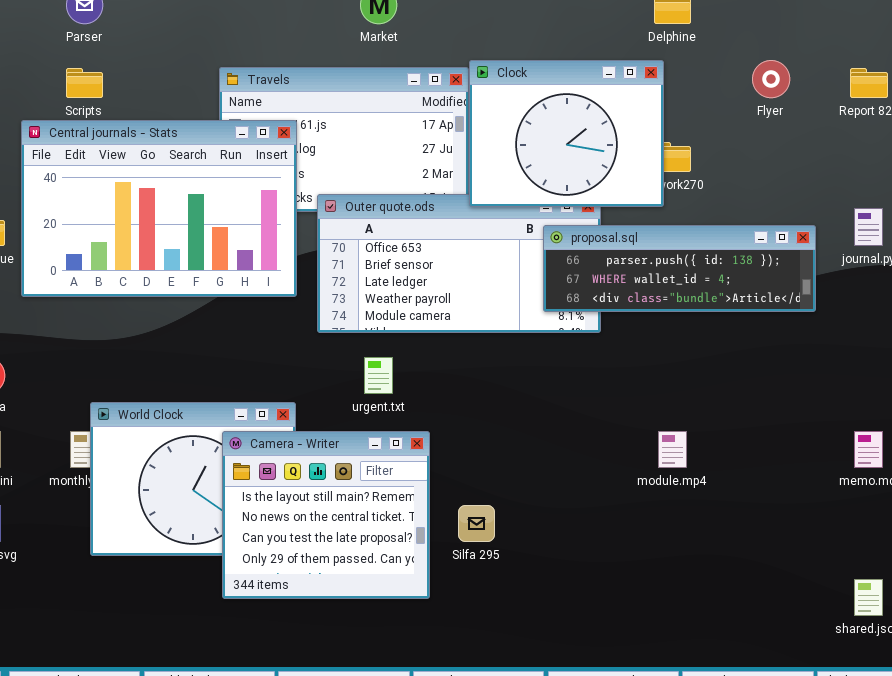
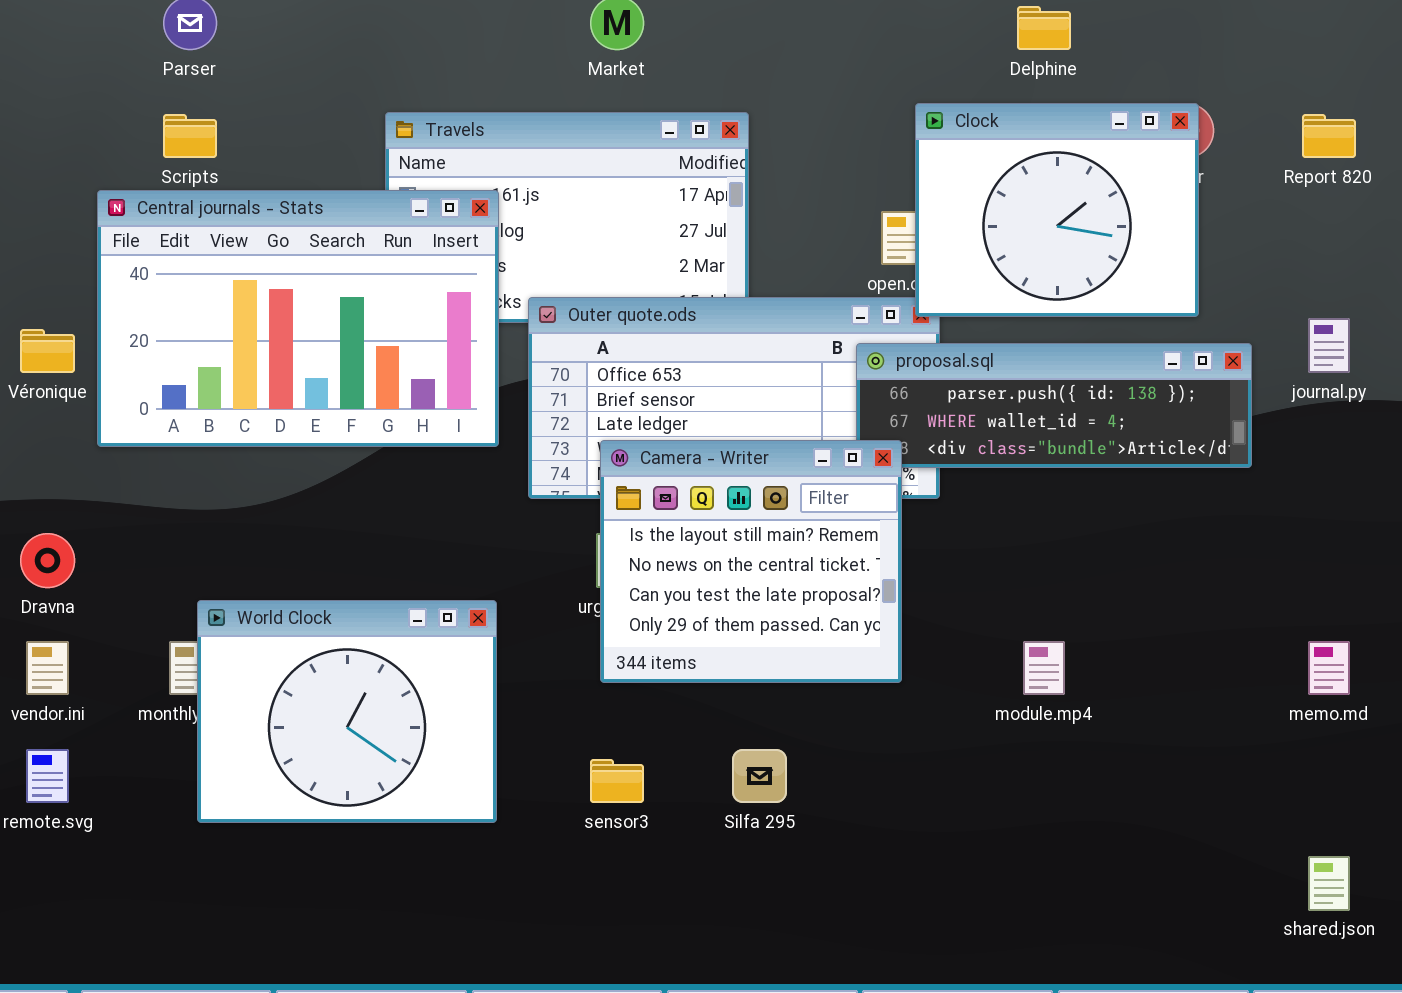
Clock: [469,60,664,207] -> [915,103,1199,317], moved
Camera - Writer: [222,431,430,599] -> [600,440,902,683], moved

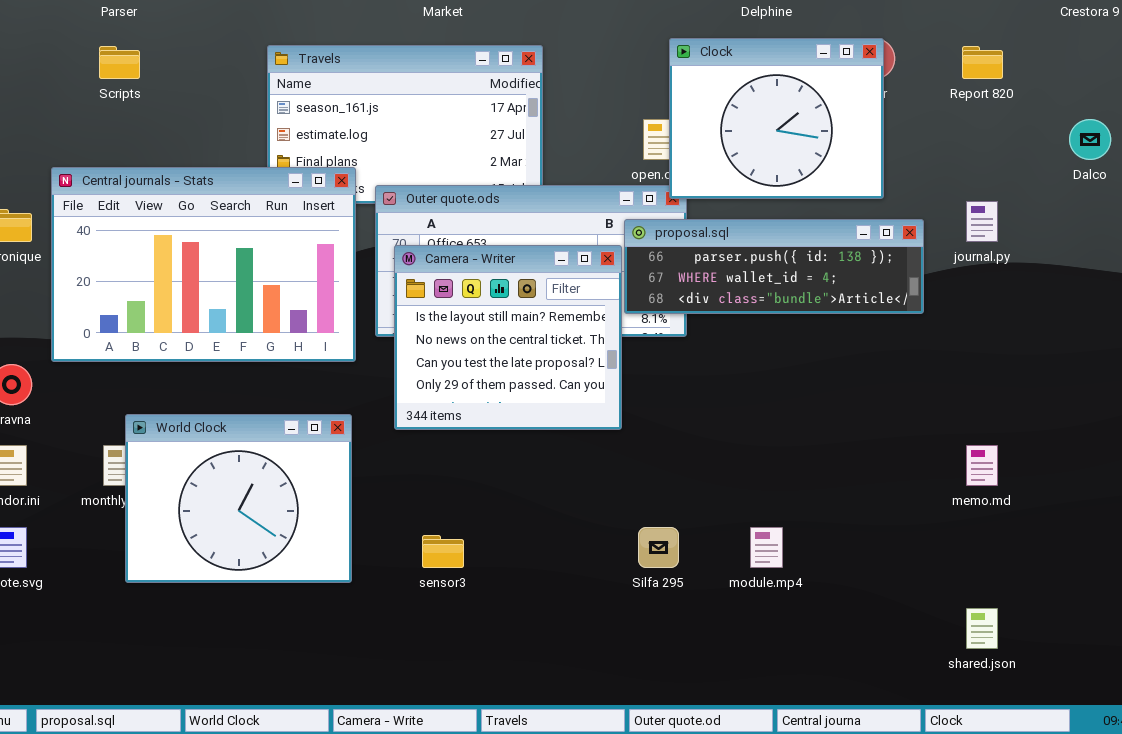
Central journals - Stats: [97,190,499,447] -> [51,167,356,362], moved
Camera - Writer: [600,440,902,683] -> [394,245,622,430], moved
module.mp4: [1023,641,1065,695] -> [750,527,783,568], moved
Silfa 295: [732,749,787,803] -> [638,527,679,568], moved

